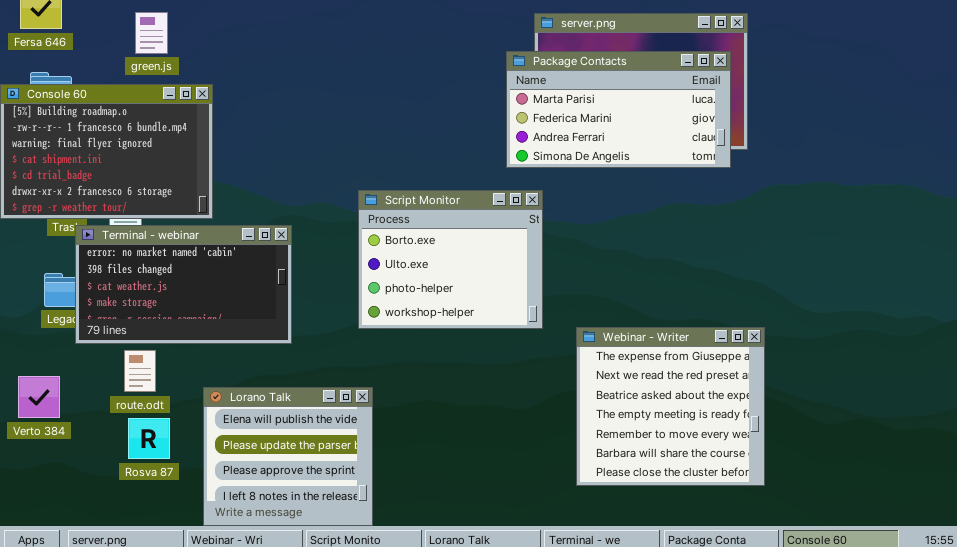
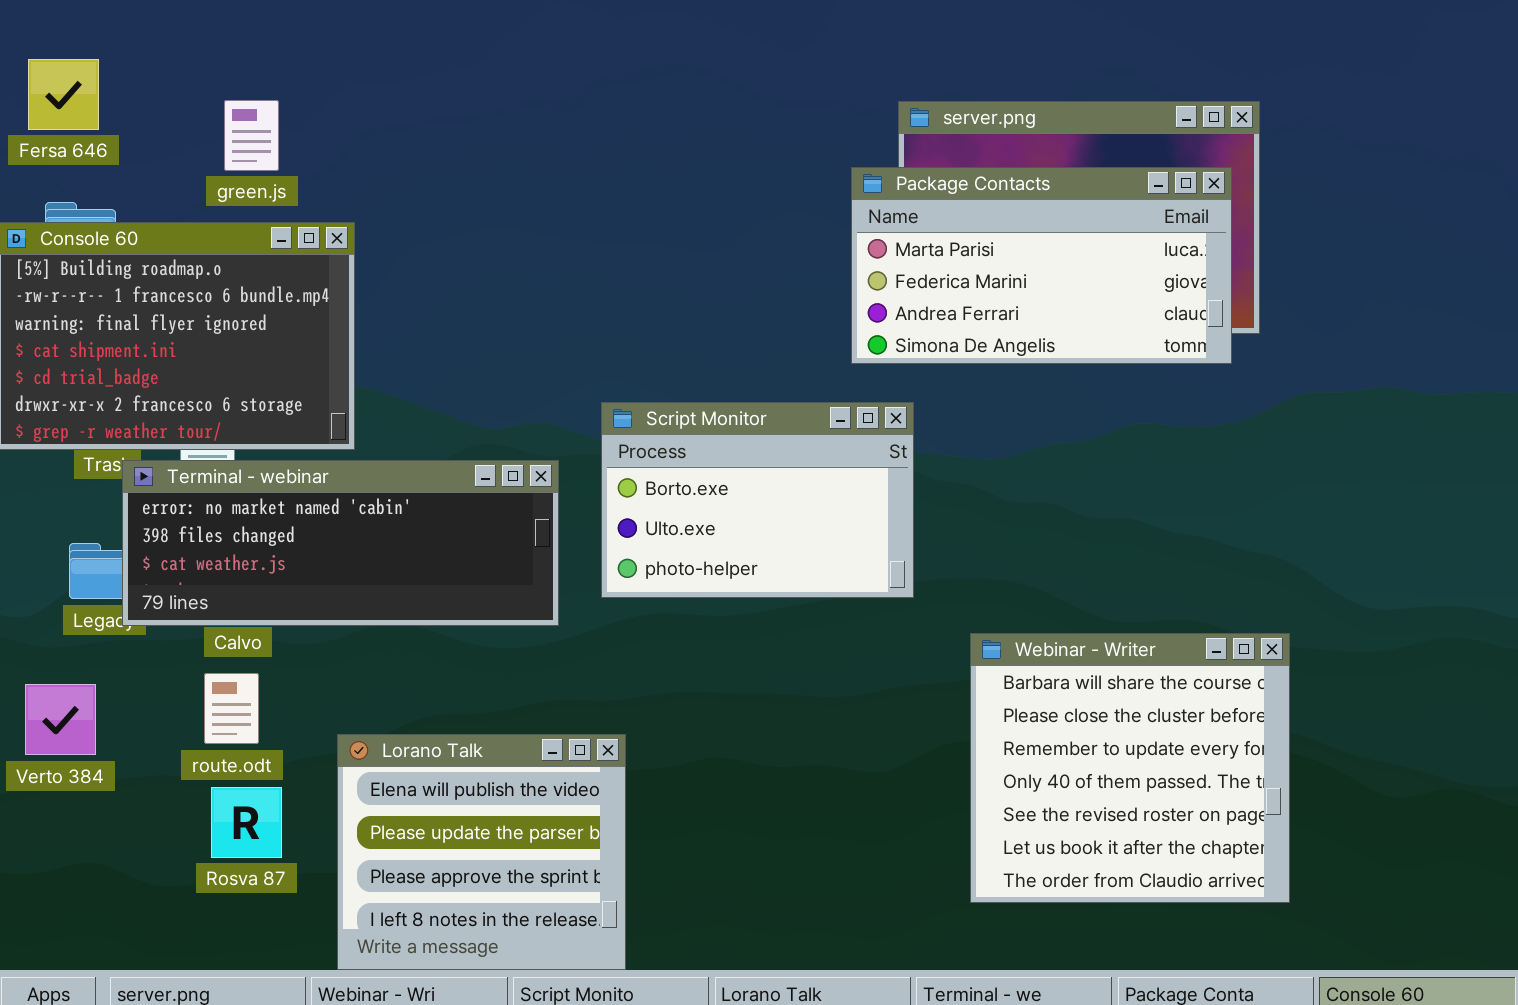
Script Monitor: [358,190,543,329] -> [601,402,914,598], resized
Terminal - webinar: [75,225,292,344] -> [122,460,559,626], resized
Webinar - Writer: [576,327,765,486] -> [970,633,1290,903], scrolled down 5 rows
Verto 384: [18,376,60,418] -> [25,684,96,755], moved

